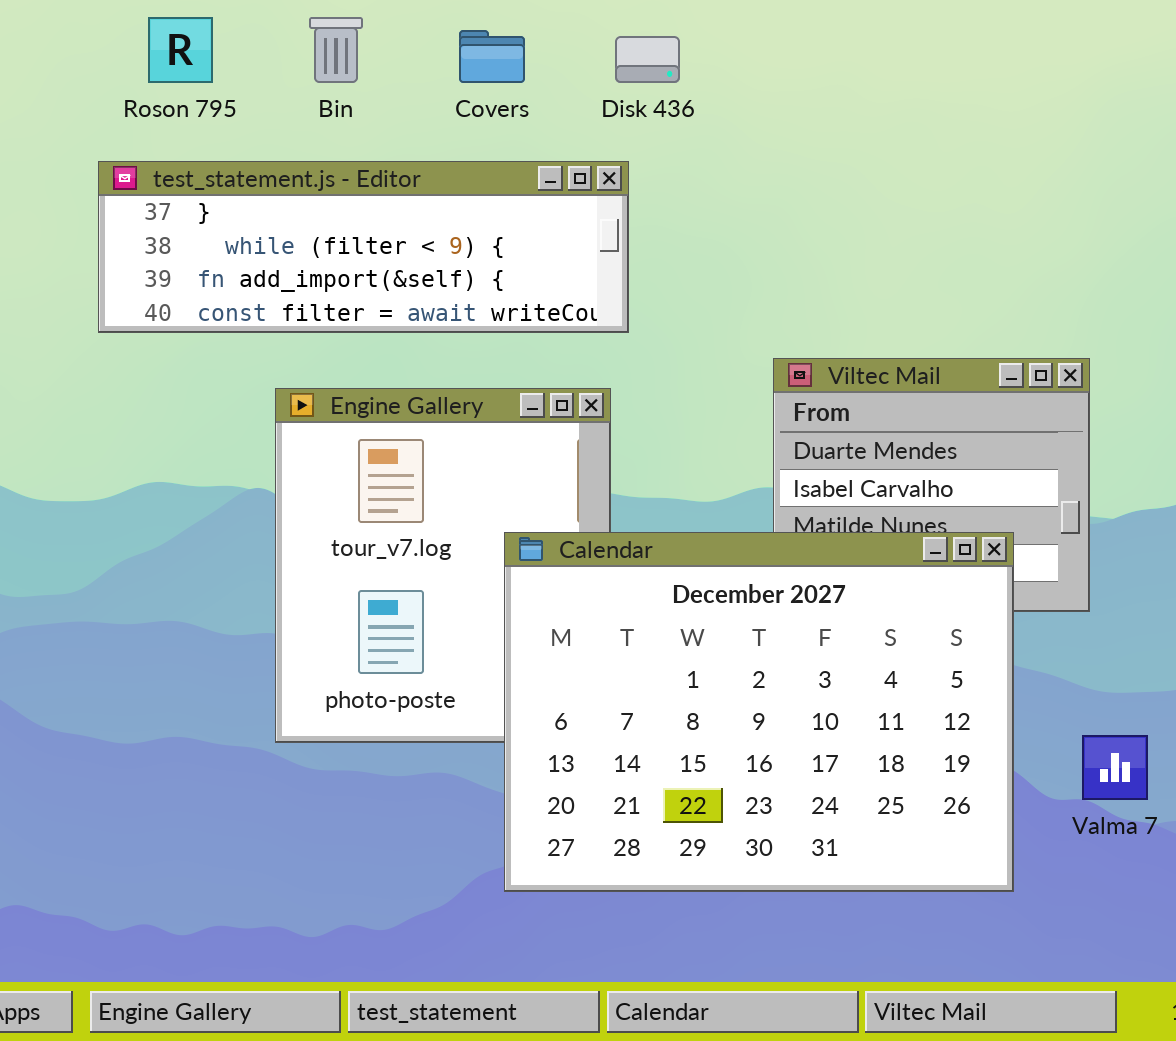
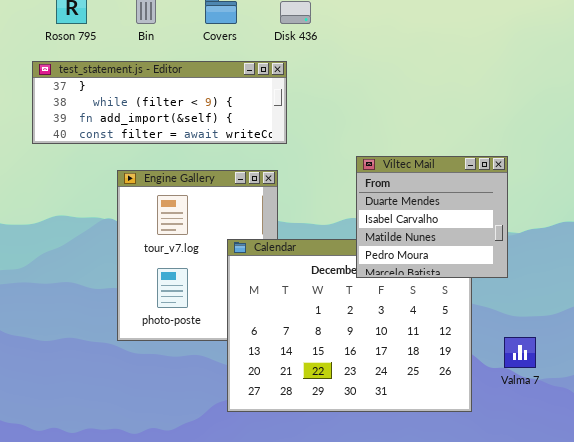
Viltec Mail: [773,358,1090,612] -> [356,156,508,278], raised

